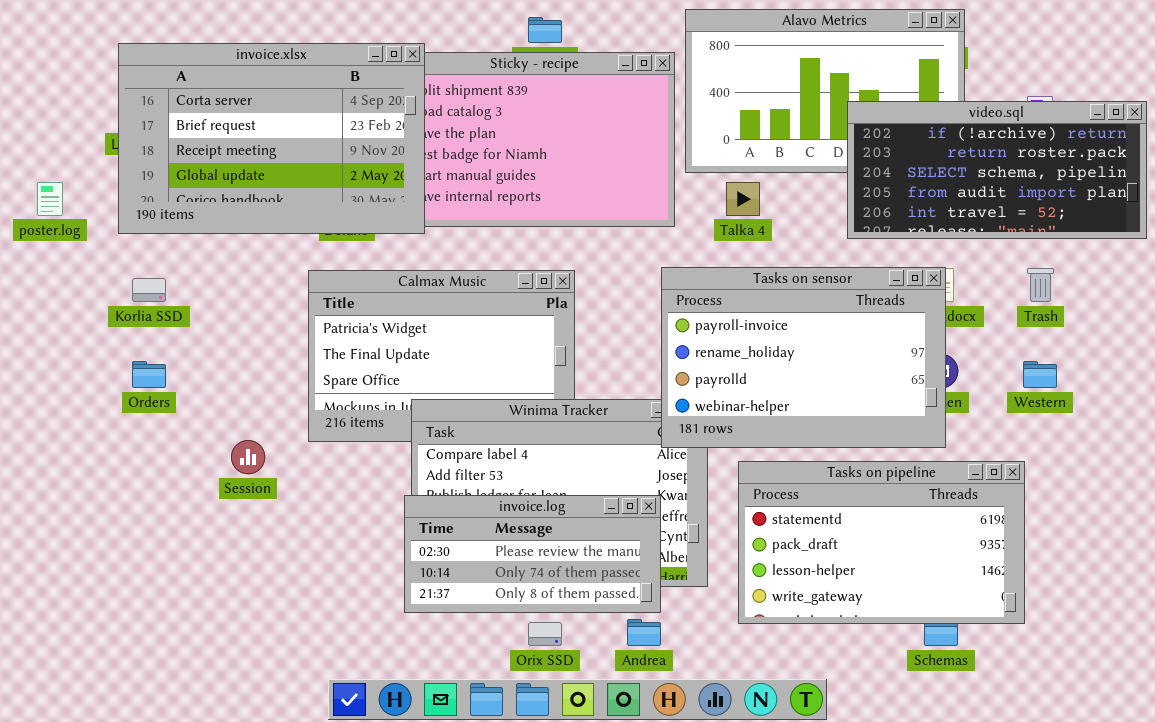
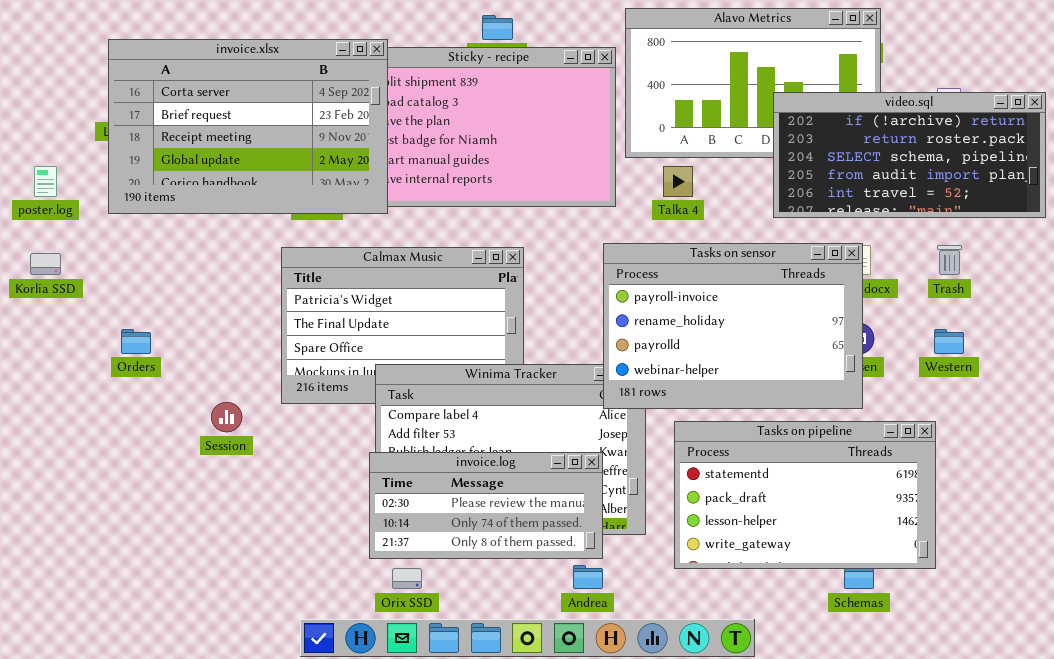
Korlia SSD: [132,278,166,302] -> [30,253,61,275], moved
Orix SSD: [528,622,562,646] -> [392,568,422,589], moved

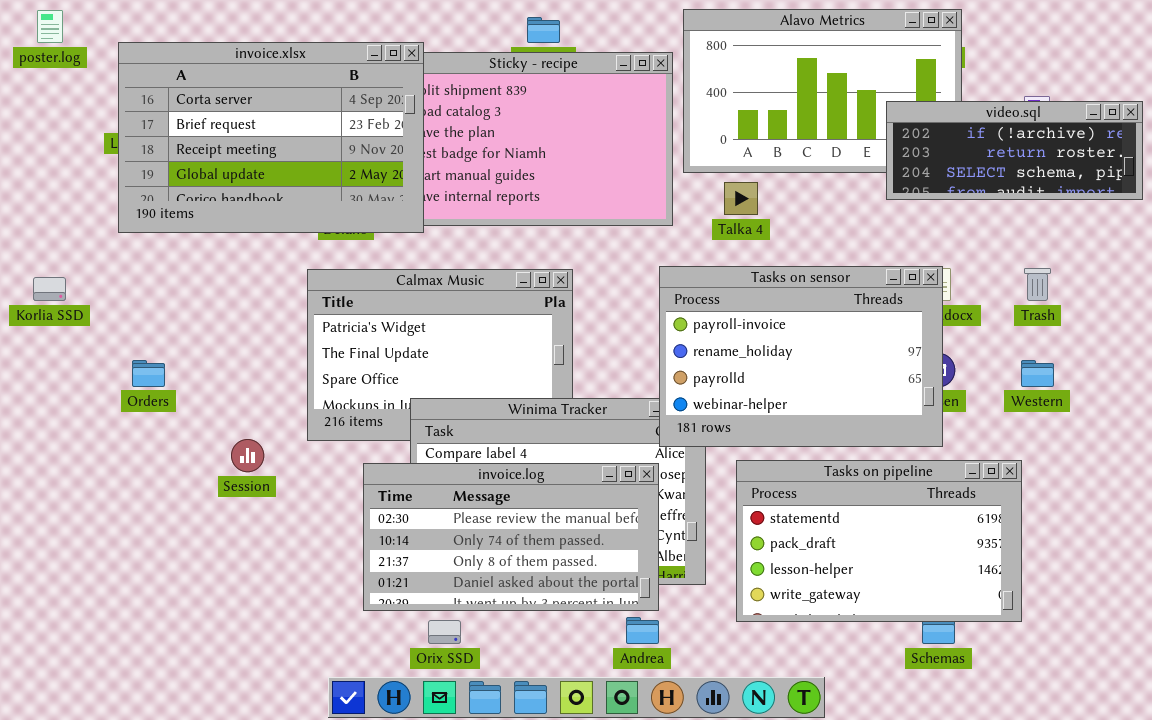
video.sql: [773,92,1046,218] -> [886,101,1143,200], resized
poster.log: [34,166,57,197] -> [37,10,63,43], moved
invoice.log: [369,452,603,559] -> [363,463,659,611], resized

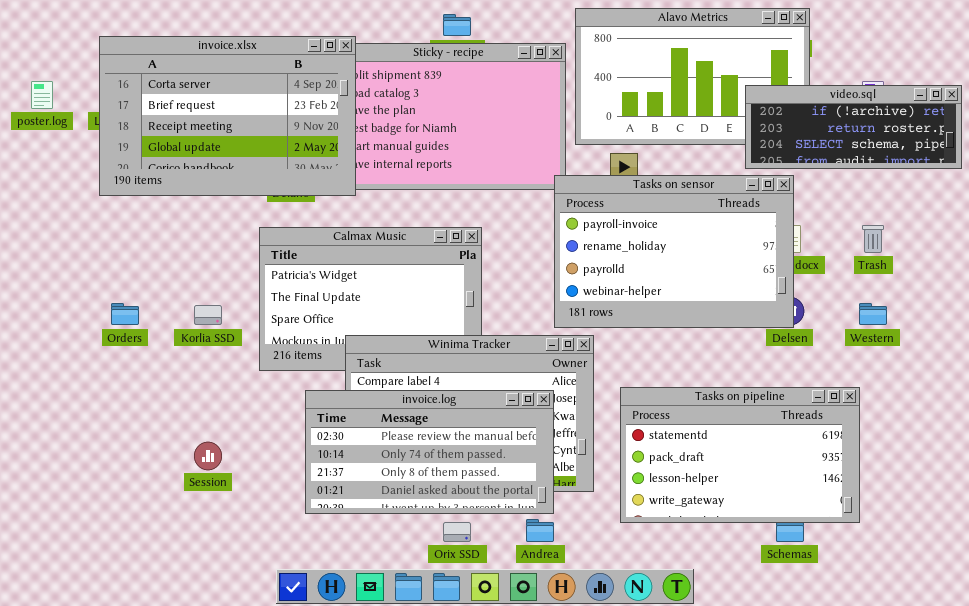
poster.log: [37,10,63,43] -> [31,81,53,109], moved
Tasks on sensor: [659,266,943,447] -> [554,175,794,328], moved
Korlia SSD: [33,277,66,301] -> [194,305,222,325], moved
Session: [231,439,264,472] -> [194,442,222,470], moved
Orix SSD: [428,620,461,644] -> [443,522,471,542], moved

